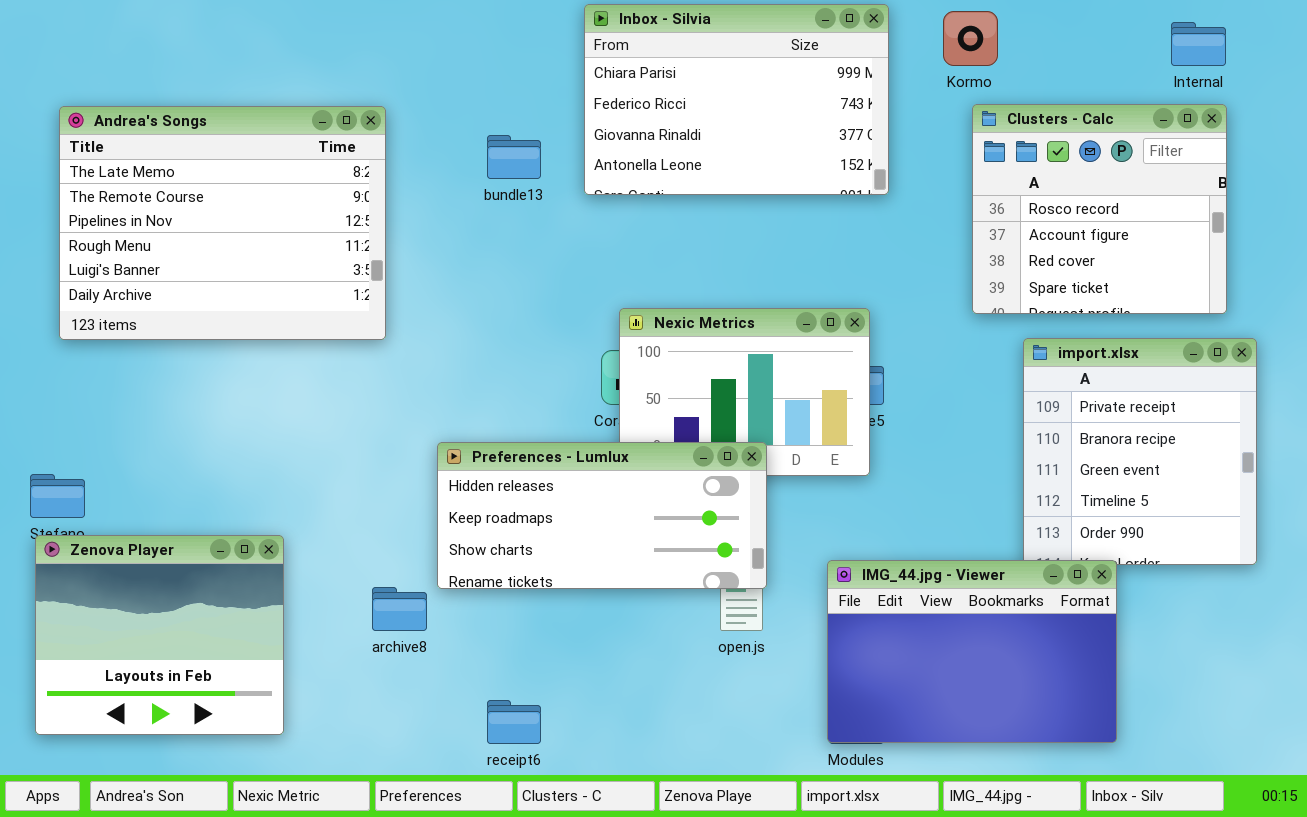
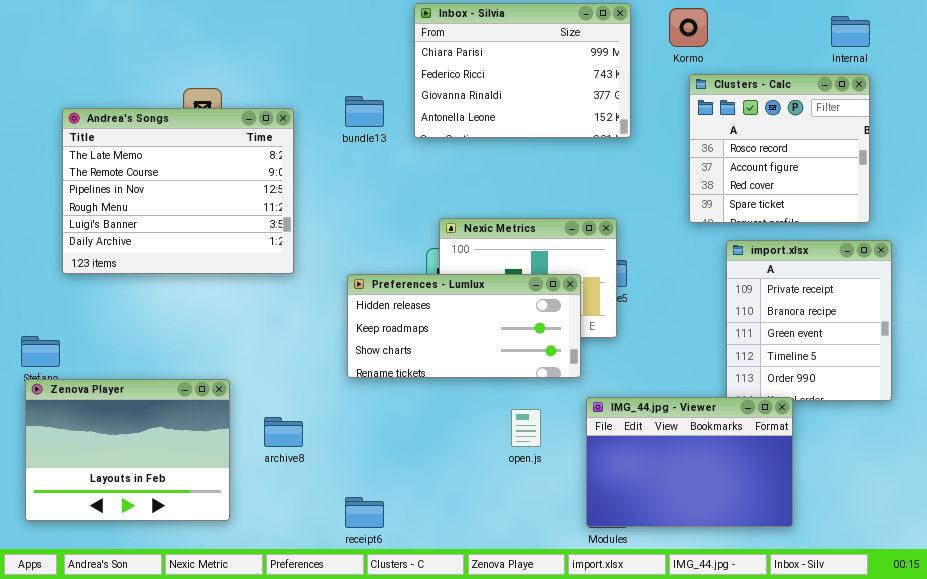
Andrea's Songs: [59,106,386,340] -> [62,108,294,274], moved
Preferences - Lumlux: [437,442,767,589] -> [347,274,581,378], moved
Zenova Player: [35,535,284,735] -> [25,379,230,521], resized

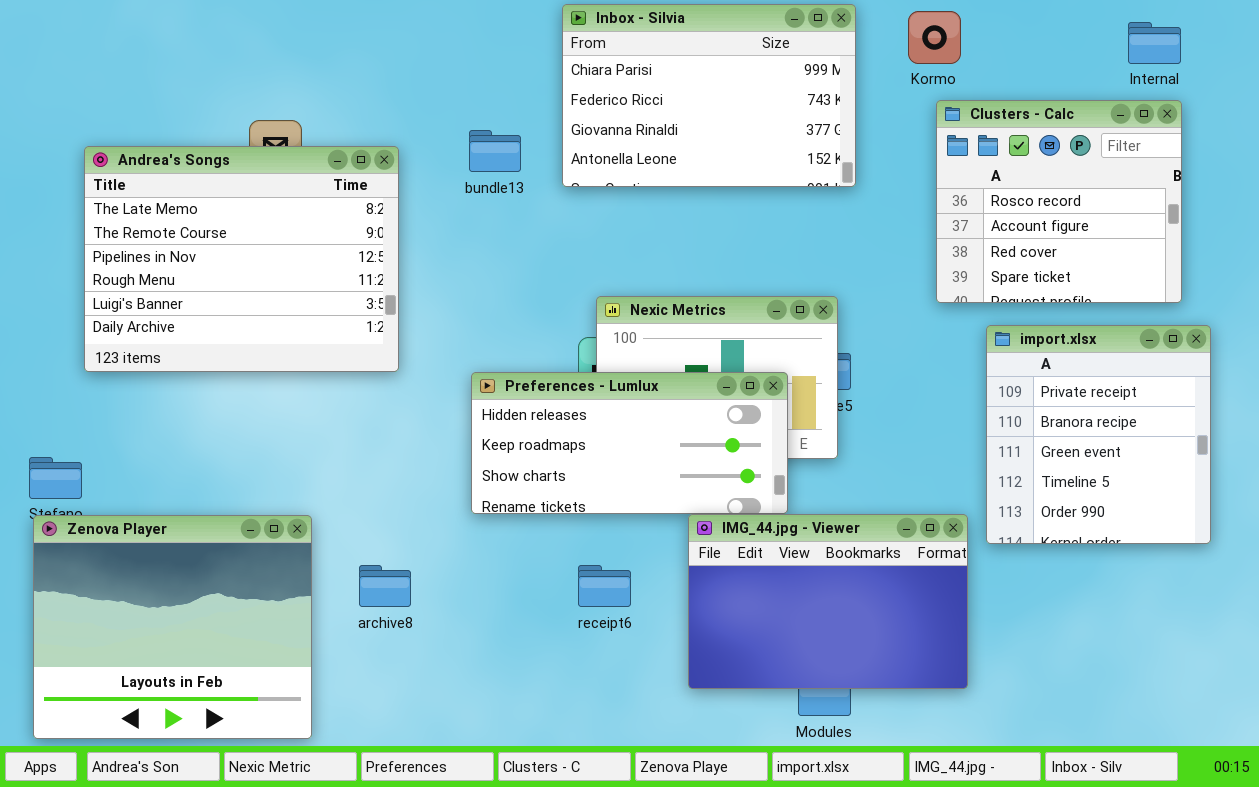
Zenova Player: [25,379,230,521] -> [33,515,312,739], resized
IMG_44.jpg - Viewer: [586,397,793,527] -> [688,514,968,689], moved
receipt6: [345,497,384,528] -> [578,565,631,607], moved

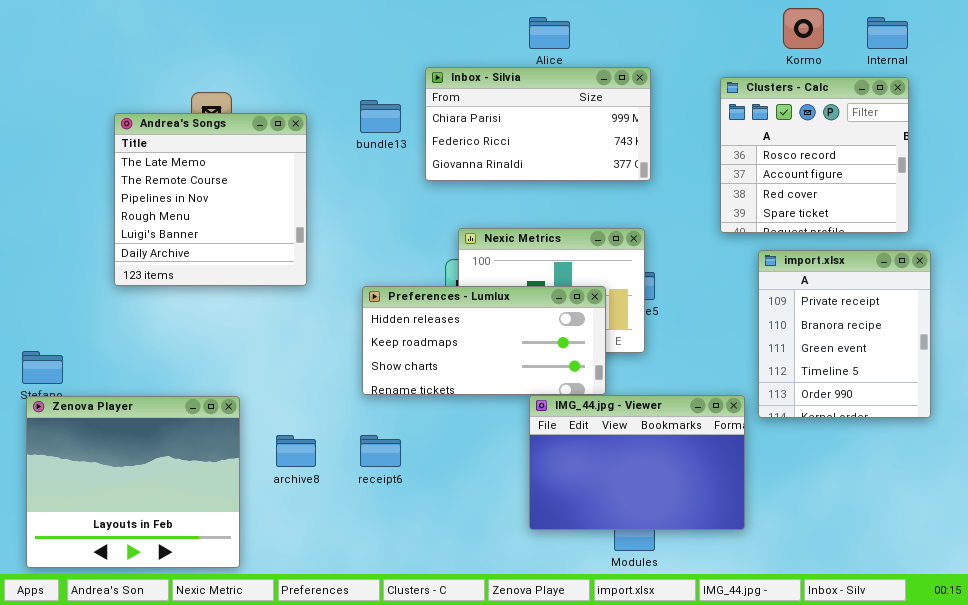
Inbox - Silvia: [562,4,856,187] -> [425,67,651,181], moved, resized
Kormo: [908,11,961,64] -> [783,8,824,49], moved
Andrea's Songs: [84,146,399,372] -> [114,113,307,286], resized
receipt6: [578,565,631,607] -> [360,435,401,467], moved

